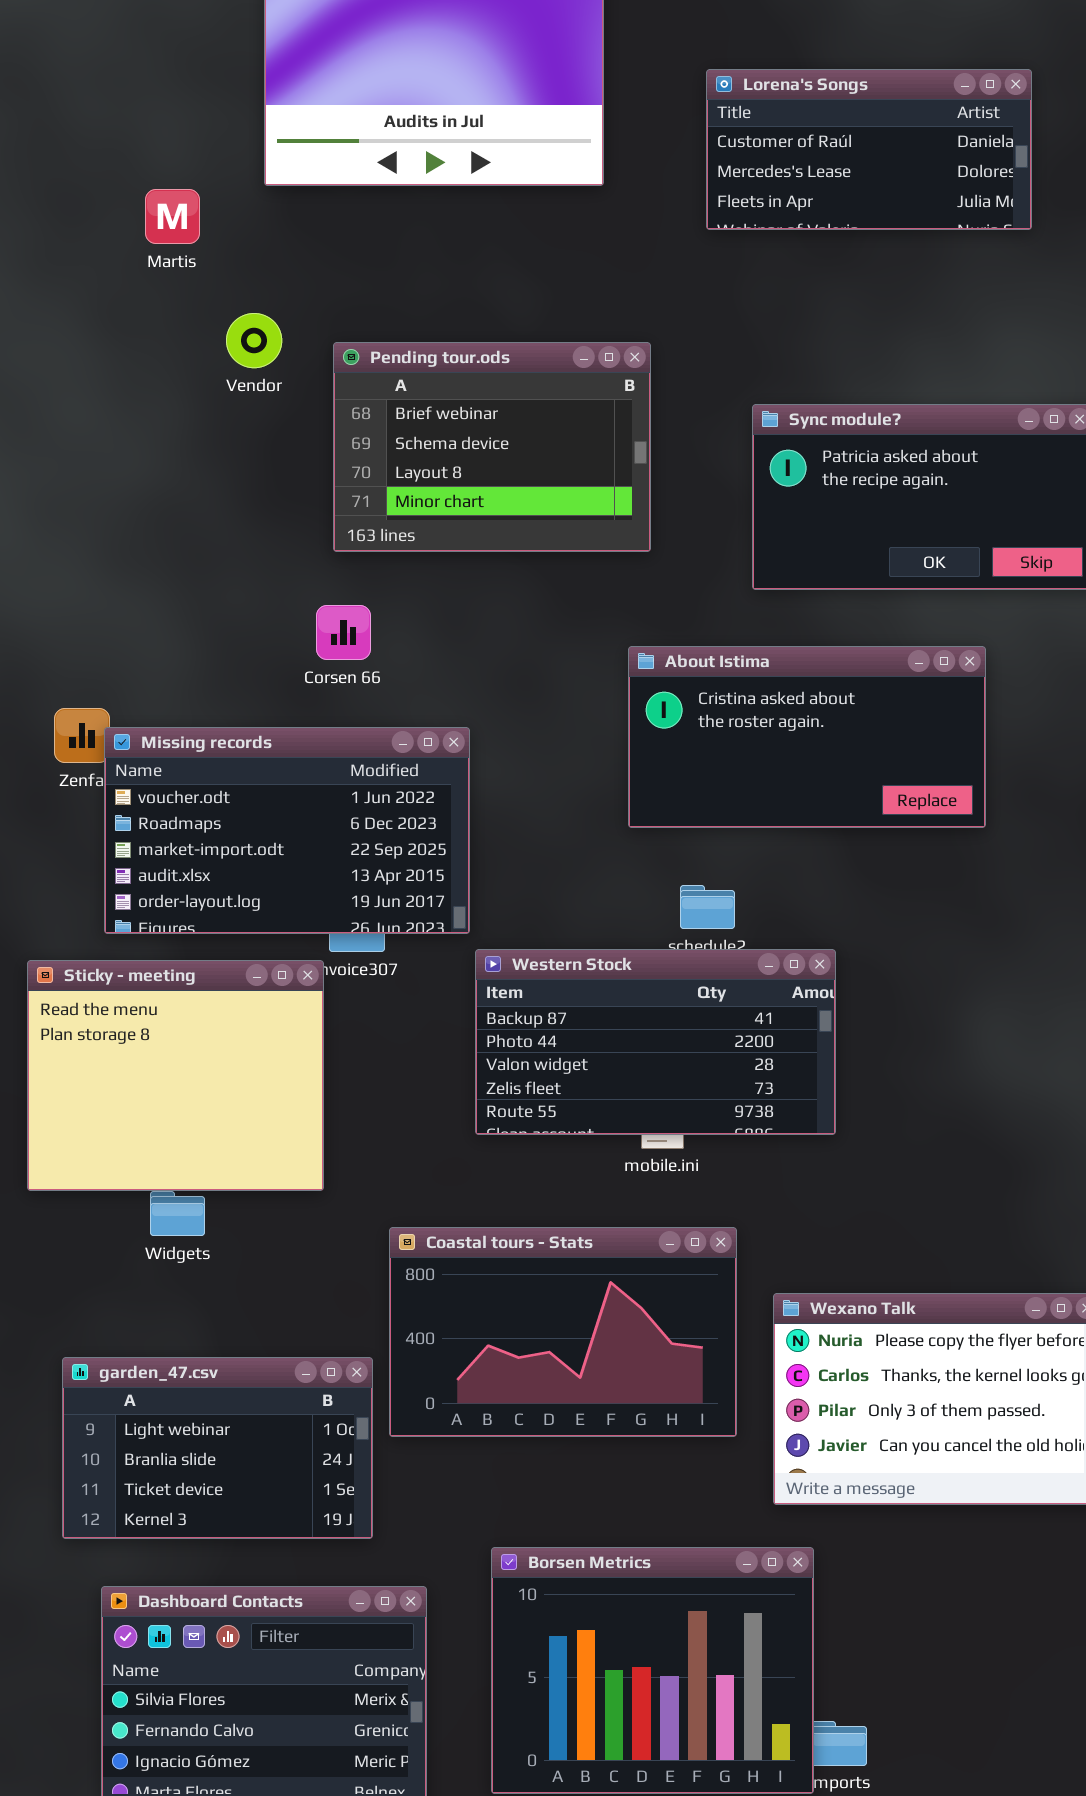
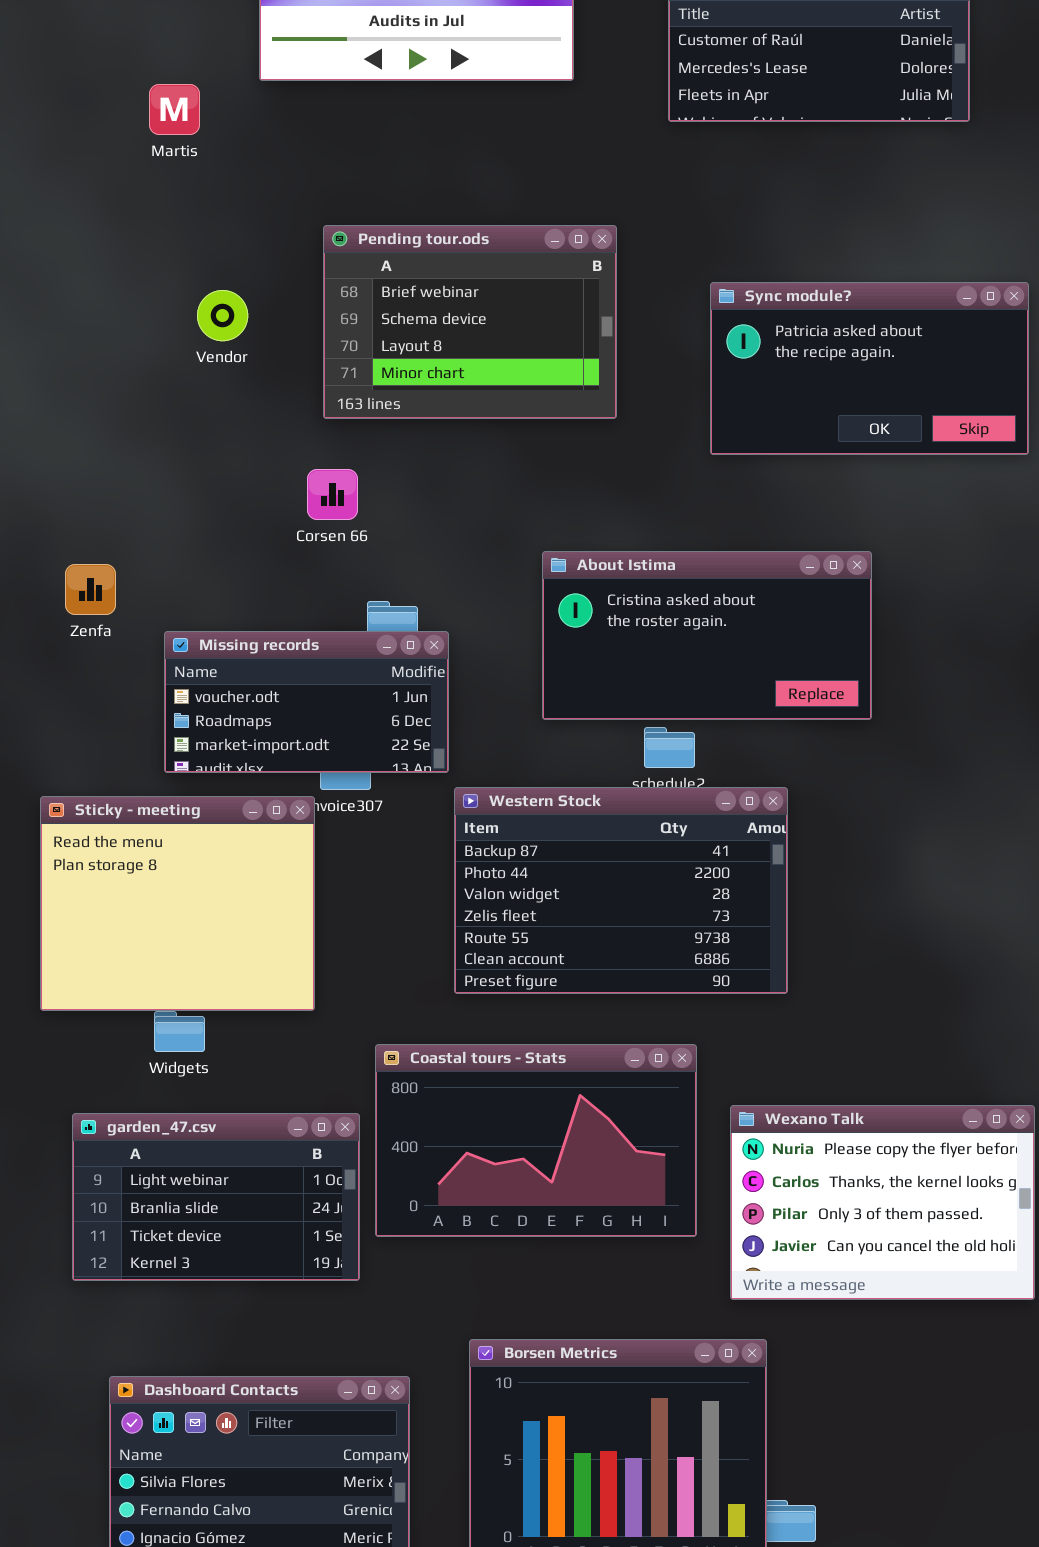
Vendor: [226,313,282,368] -> [197,290,248,341], moved
About Istima: [628,646,986,828] -> [542,551,872,720], moved
Missing records: [104,727,470,934] -> [164,631,449,773], resized
Western Stock: [475,949,836,1135] -> [454,787,788,994], resized
garden_47.csv: [62,1357,373,1539] -> [72,1113,360,1281], moved

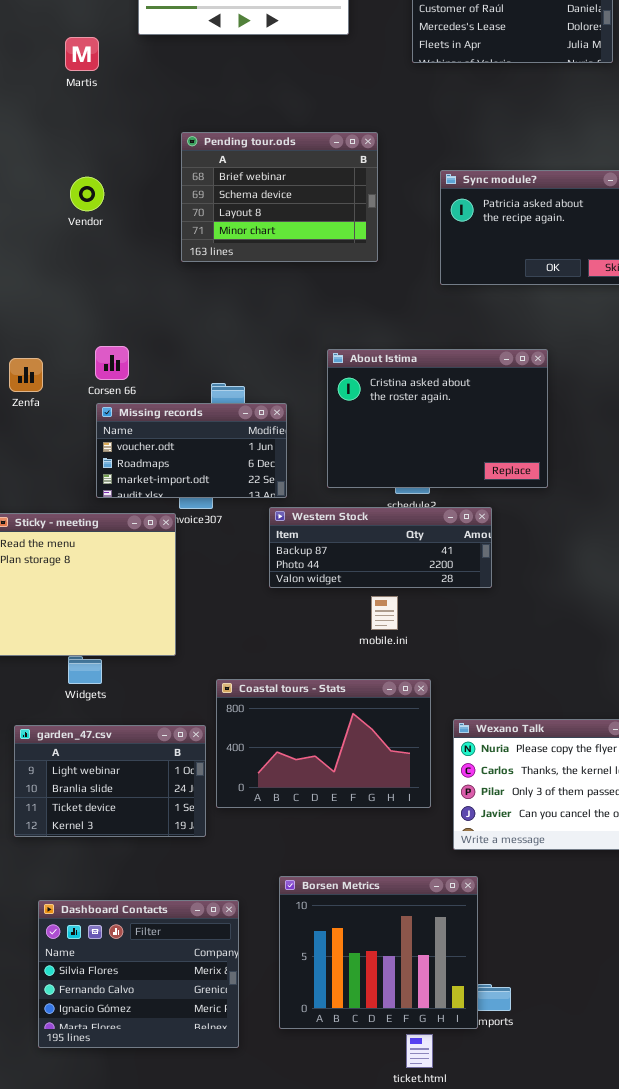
Vendor: [197,290,248,341] -> [70,177,104,211], moved
Corsen 66: [307,469,358,520] -> [95,346,129,380], moved
About Istima: [542,551,872,720] -> [327,349,548,488], resized
Missing records: [164,631,449,773] -> [96,403,287,498], moved
Western Stock: [454,787,788,994] -> [269,507,492,588], resized

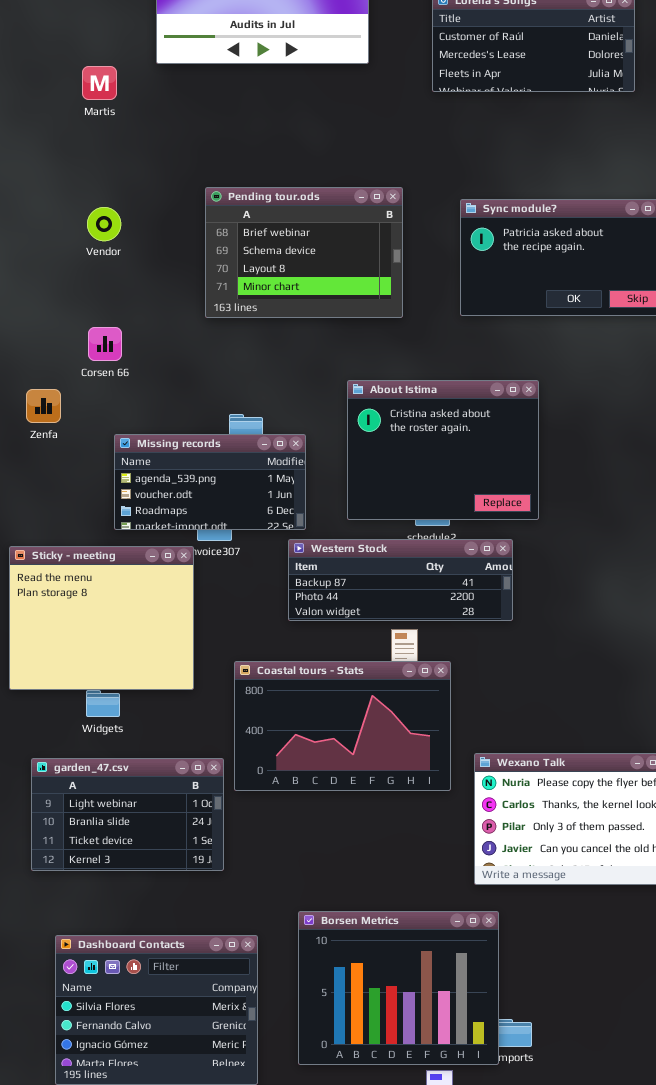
Pending tour.ods: [181,132,378,262] -> [205,187,403,318], moved
Corsen 66: [95,346,129,380] -> [88,327,122,361], moved
About Istima: [327,349,548,488] -> [347,380,539,520], resized
Missing records: [96,403,287,498] -> [114,434,306,530], scrolled up 1 row
Coastal tours - Stats: [216,679,431,808] -> [234,661,451,791], moved

